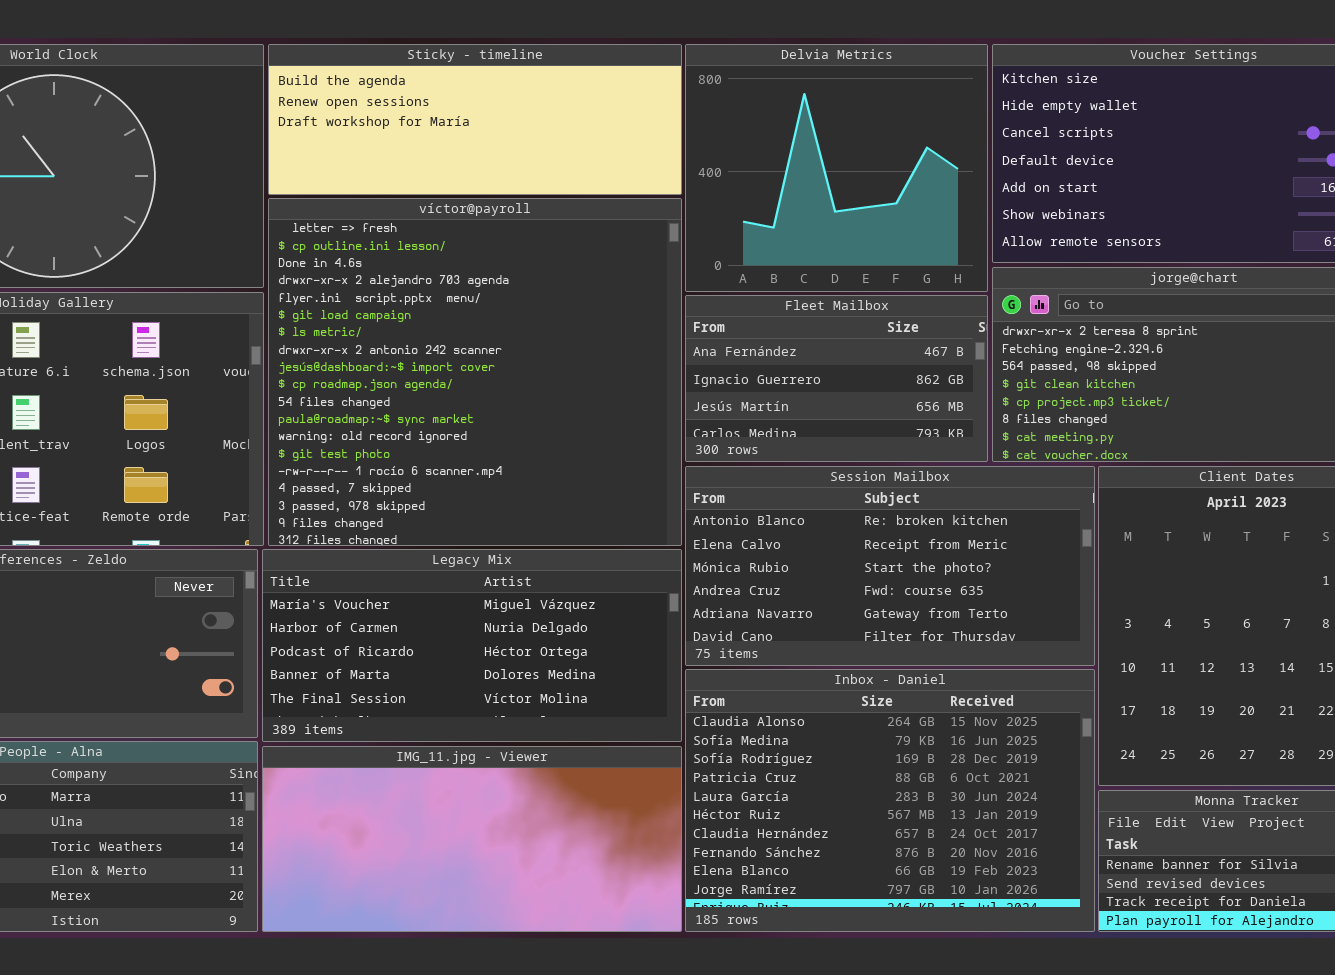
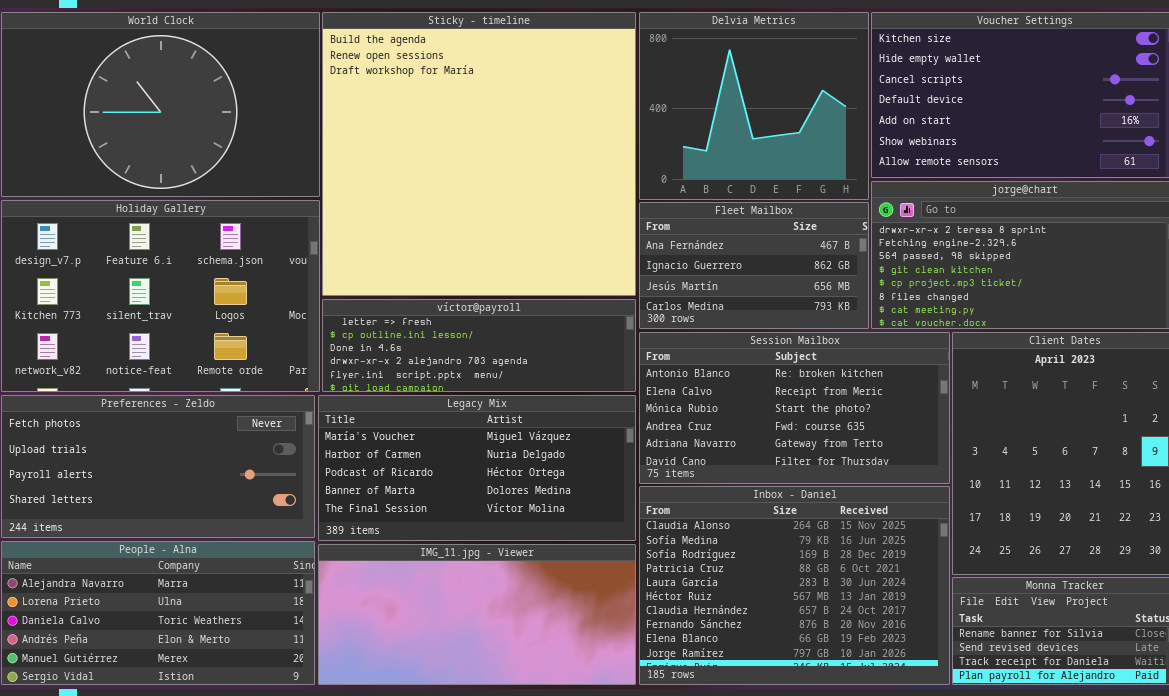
Sticky - timeline: [268,44,682,195] -> [322,12,636,296], resized
víctor@payroll: [268,198,682,546] -> [322,299,636,392], resized

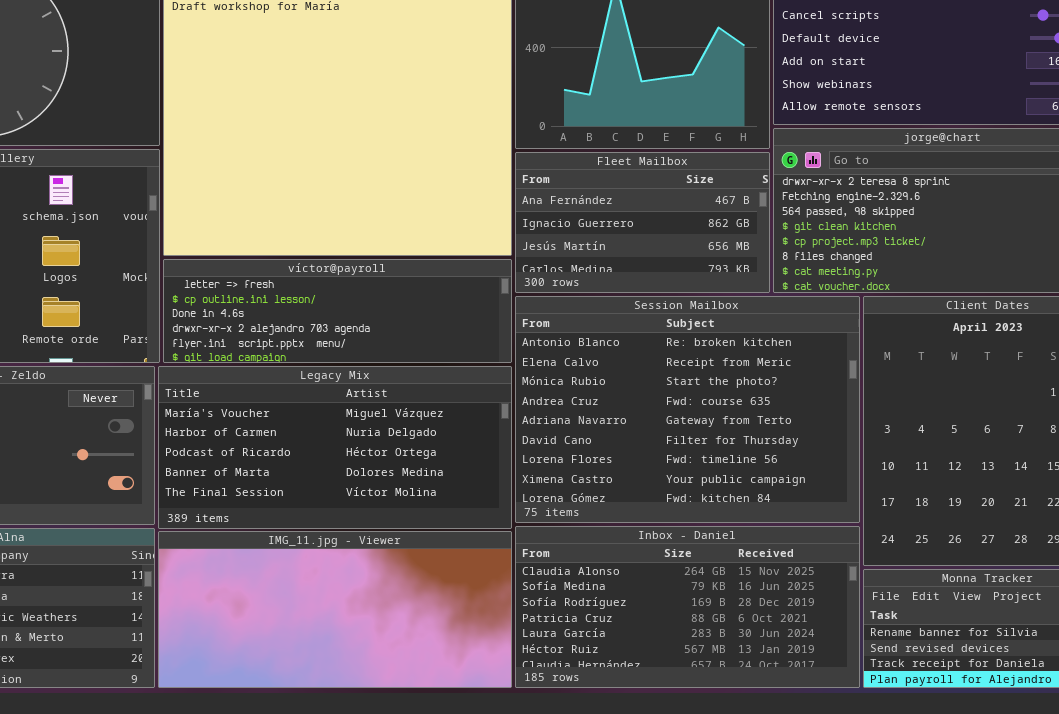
Session Mailbox: [639,332,950,484] -> [515,296,860,523], resized
Inbox - Daniel: [639,486,950,685] -> [515,526,860,688], resized

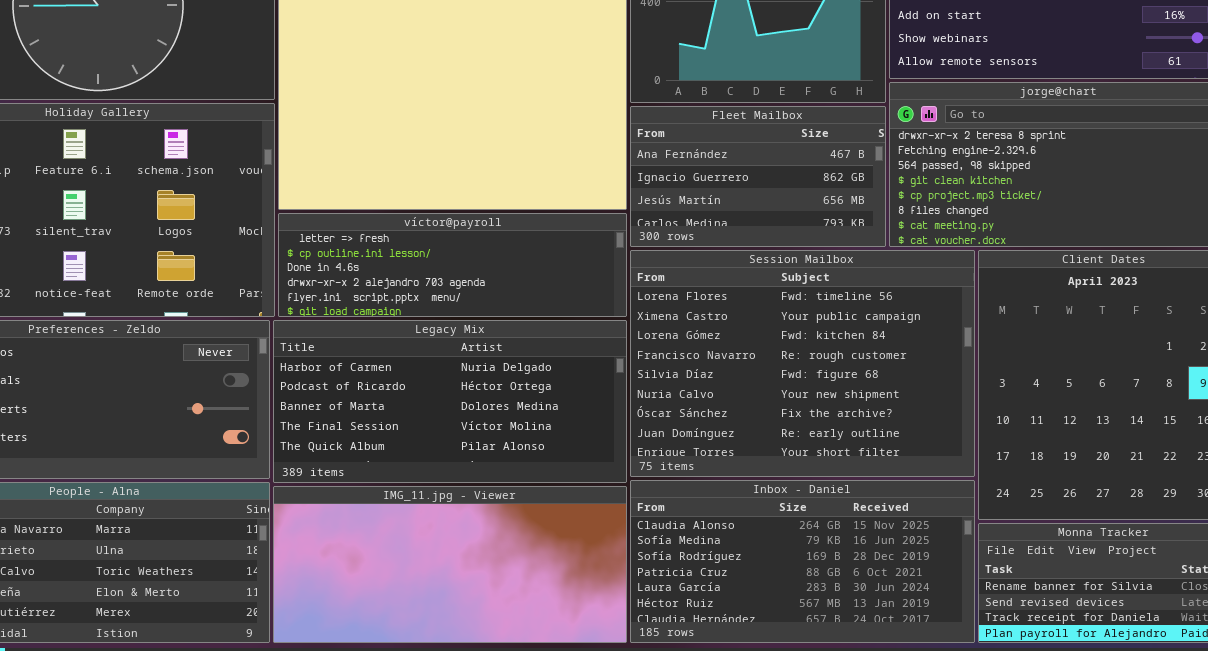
Session Mailbox: [515,296,860,523] -> [630,250,975,477], scrolled down 6 rows
Legacy Mix: [158,366,512,529] -> [273,320,627,483], scrolled down 1 row

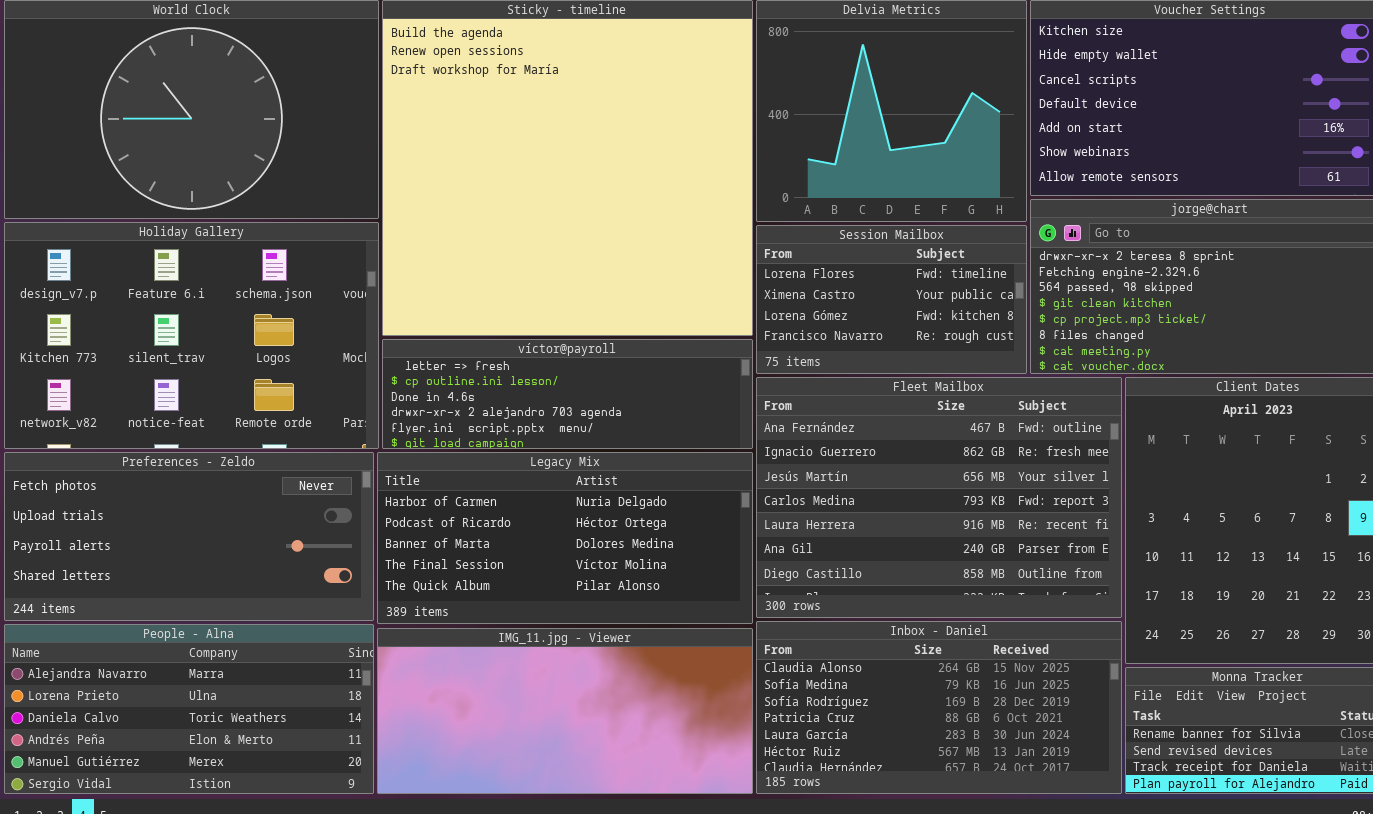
Fleet Mailbox: [630,106,886,247] -> [756,377,1122,618], moved, resized
Session Mailbox: [630,250,975,477] -> [756,225,1027,374], moved, resized

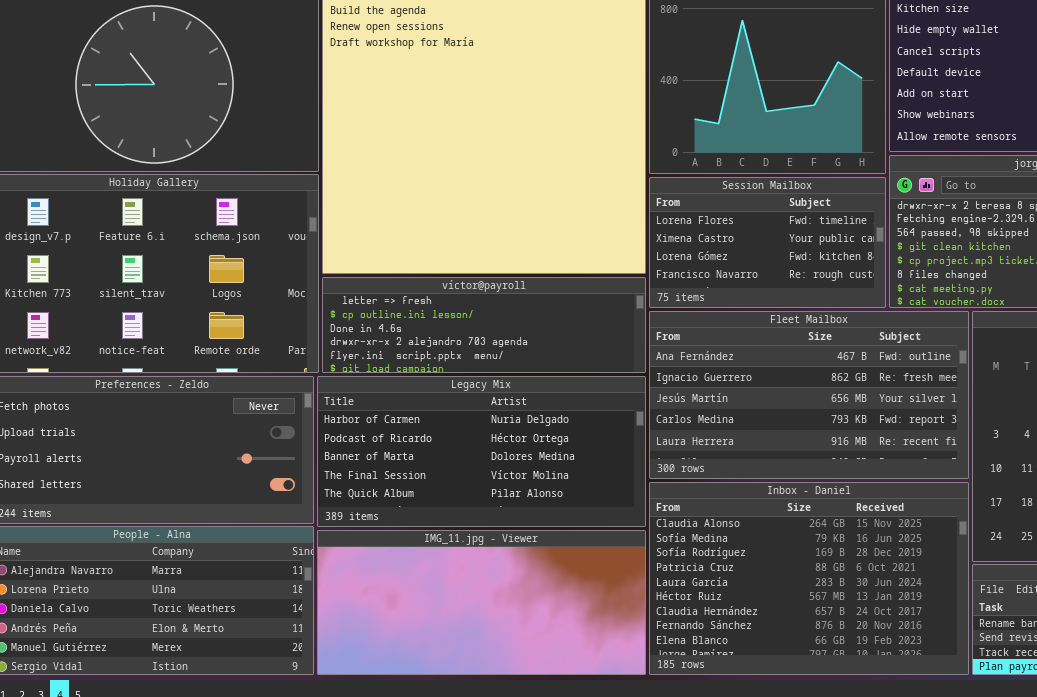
Fleet Mailbox: [756,377,1122,618] -> [649,311,969,479], resized
Inbox - Daniel: [756,621,1122,794] -> [649,482,969,675], resized

